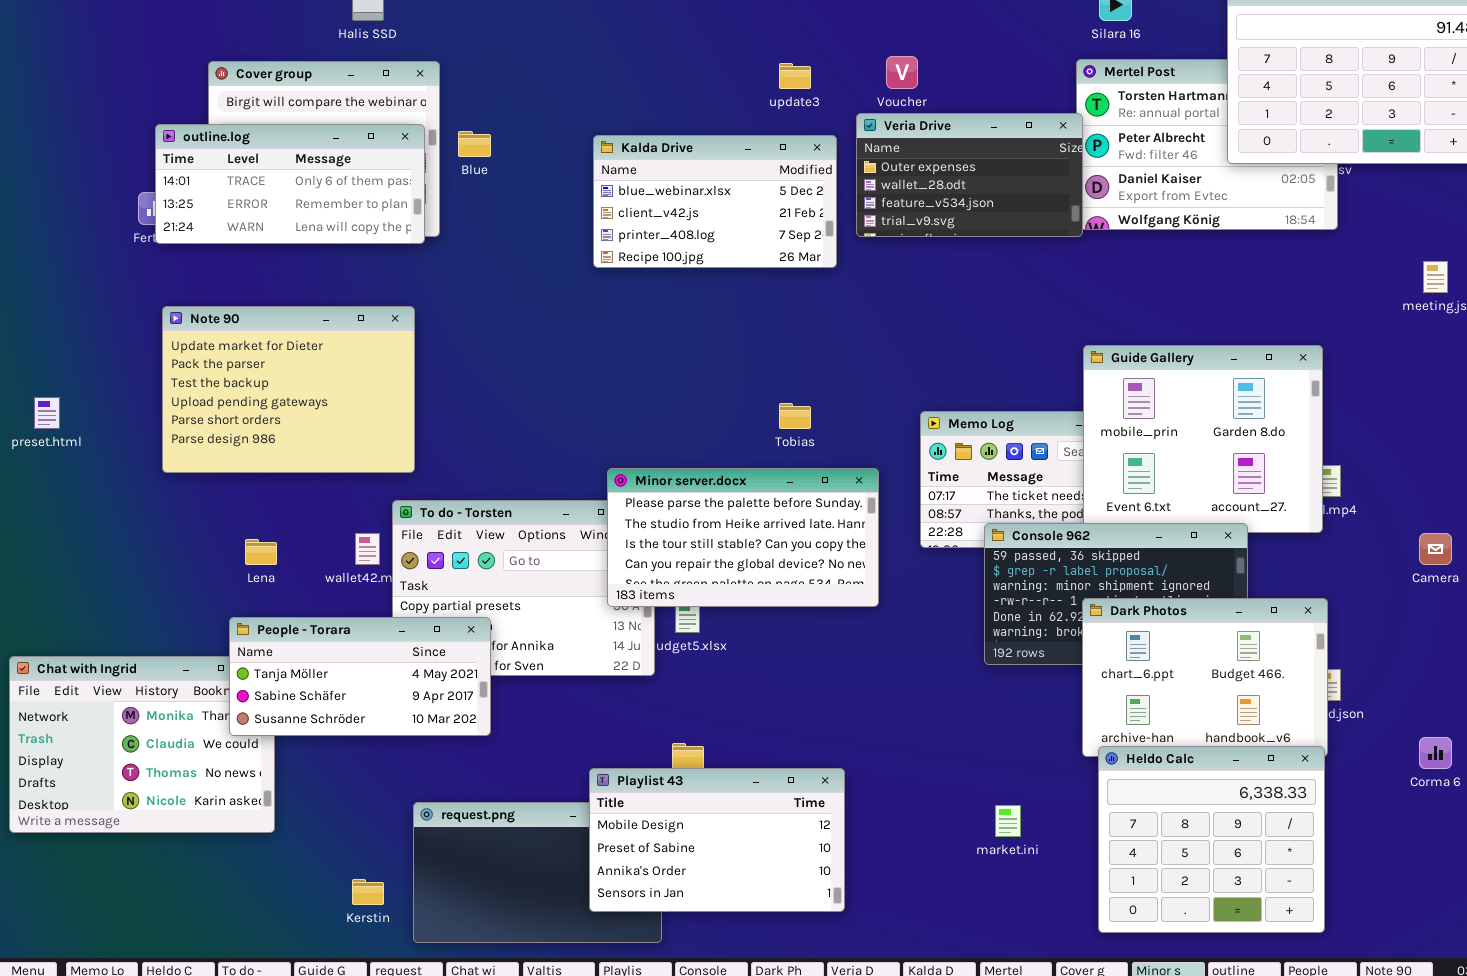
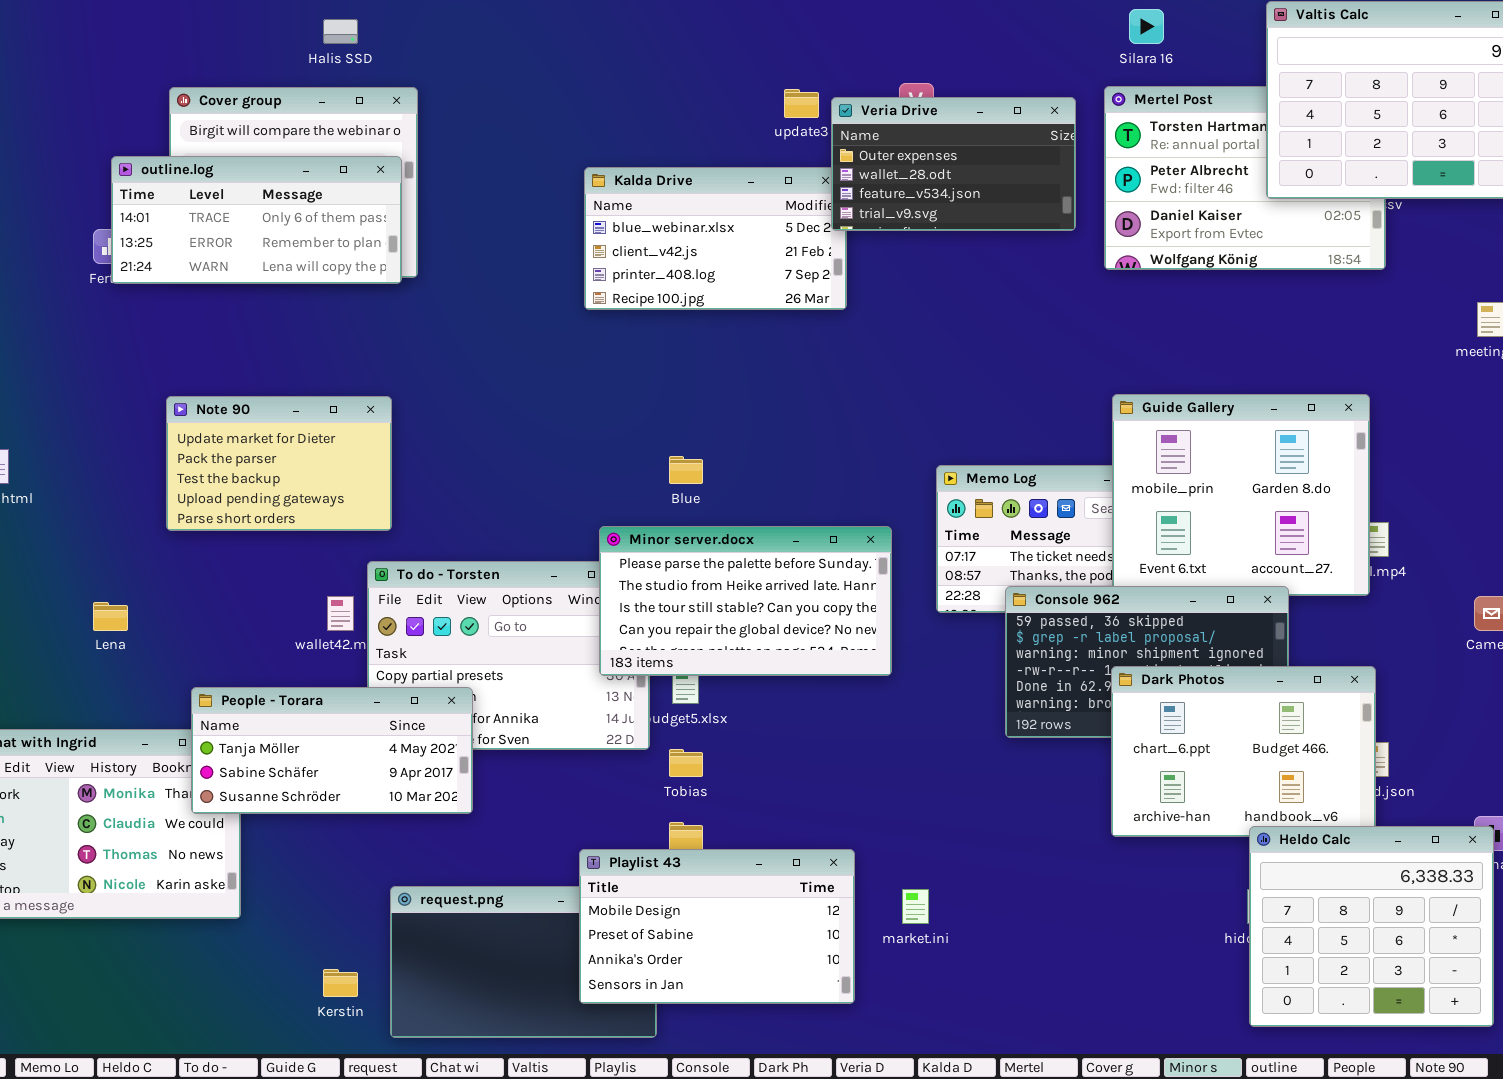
Veria Drive: [856,113,1083,237] -> [831,97,1076,231], moved
Blue: [458,131,491,157] -> [669,456,703,484], moved
Note 90: [162,306,415,473] -> [166,396,392,531], resized
Tobias: [779,403,811,429] -> [669,749,703,777], moved
Lena: [245,539,277,565] -> [93,602,128,631], moved
Heldo Calc: [1098,746,1325,933] -> [1249,826,1494,1027], moved
market.ini: [995,805,1021,837] -> [902,889,929,924], moved

